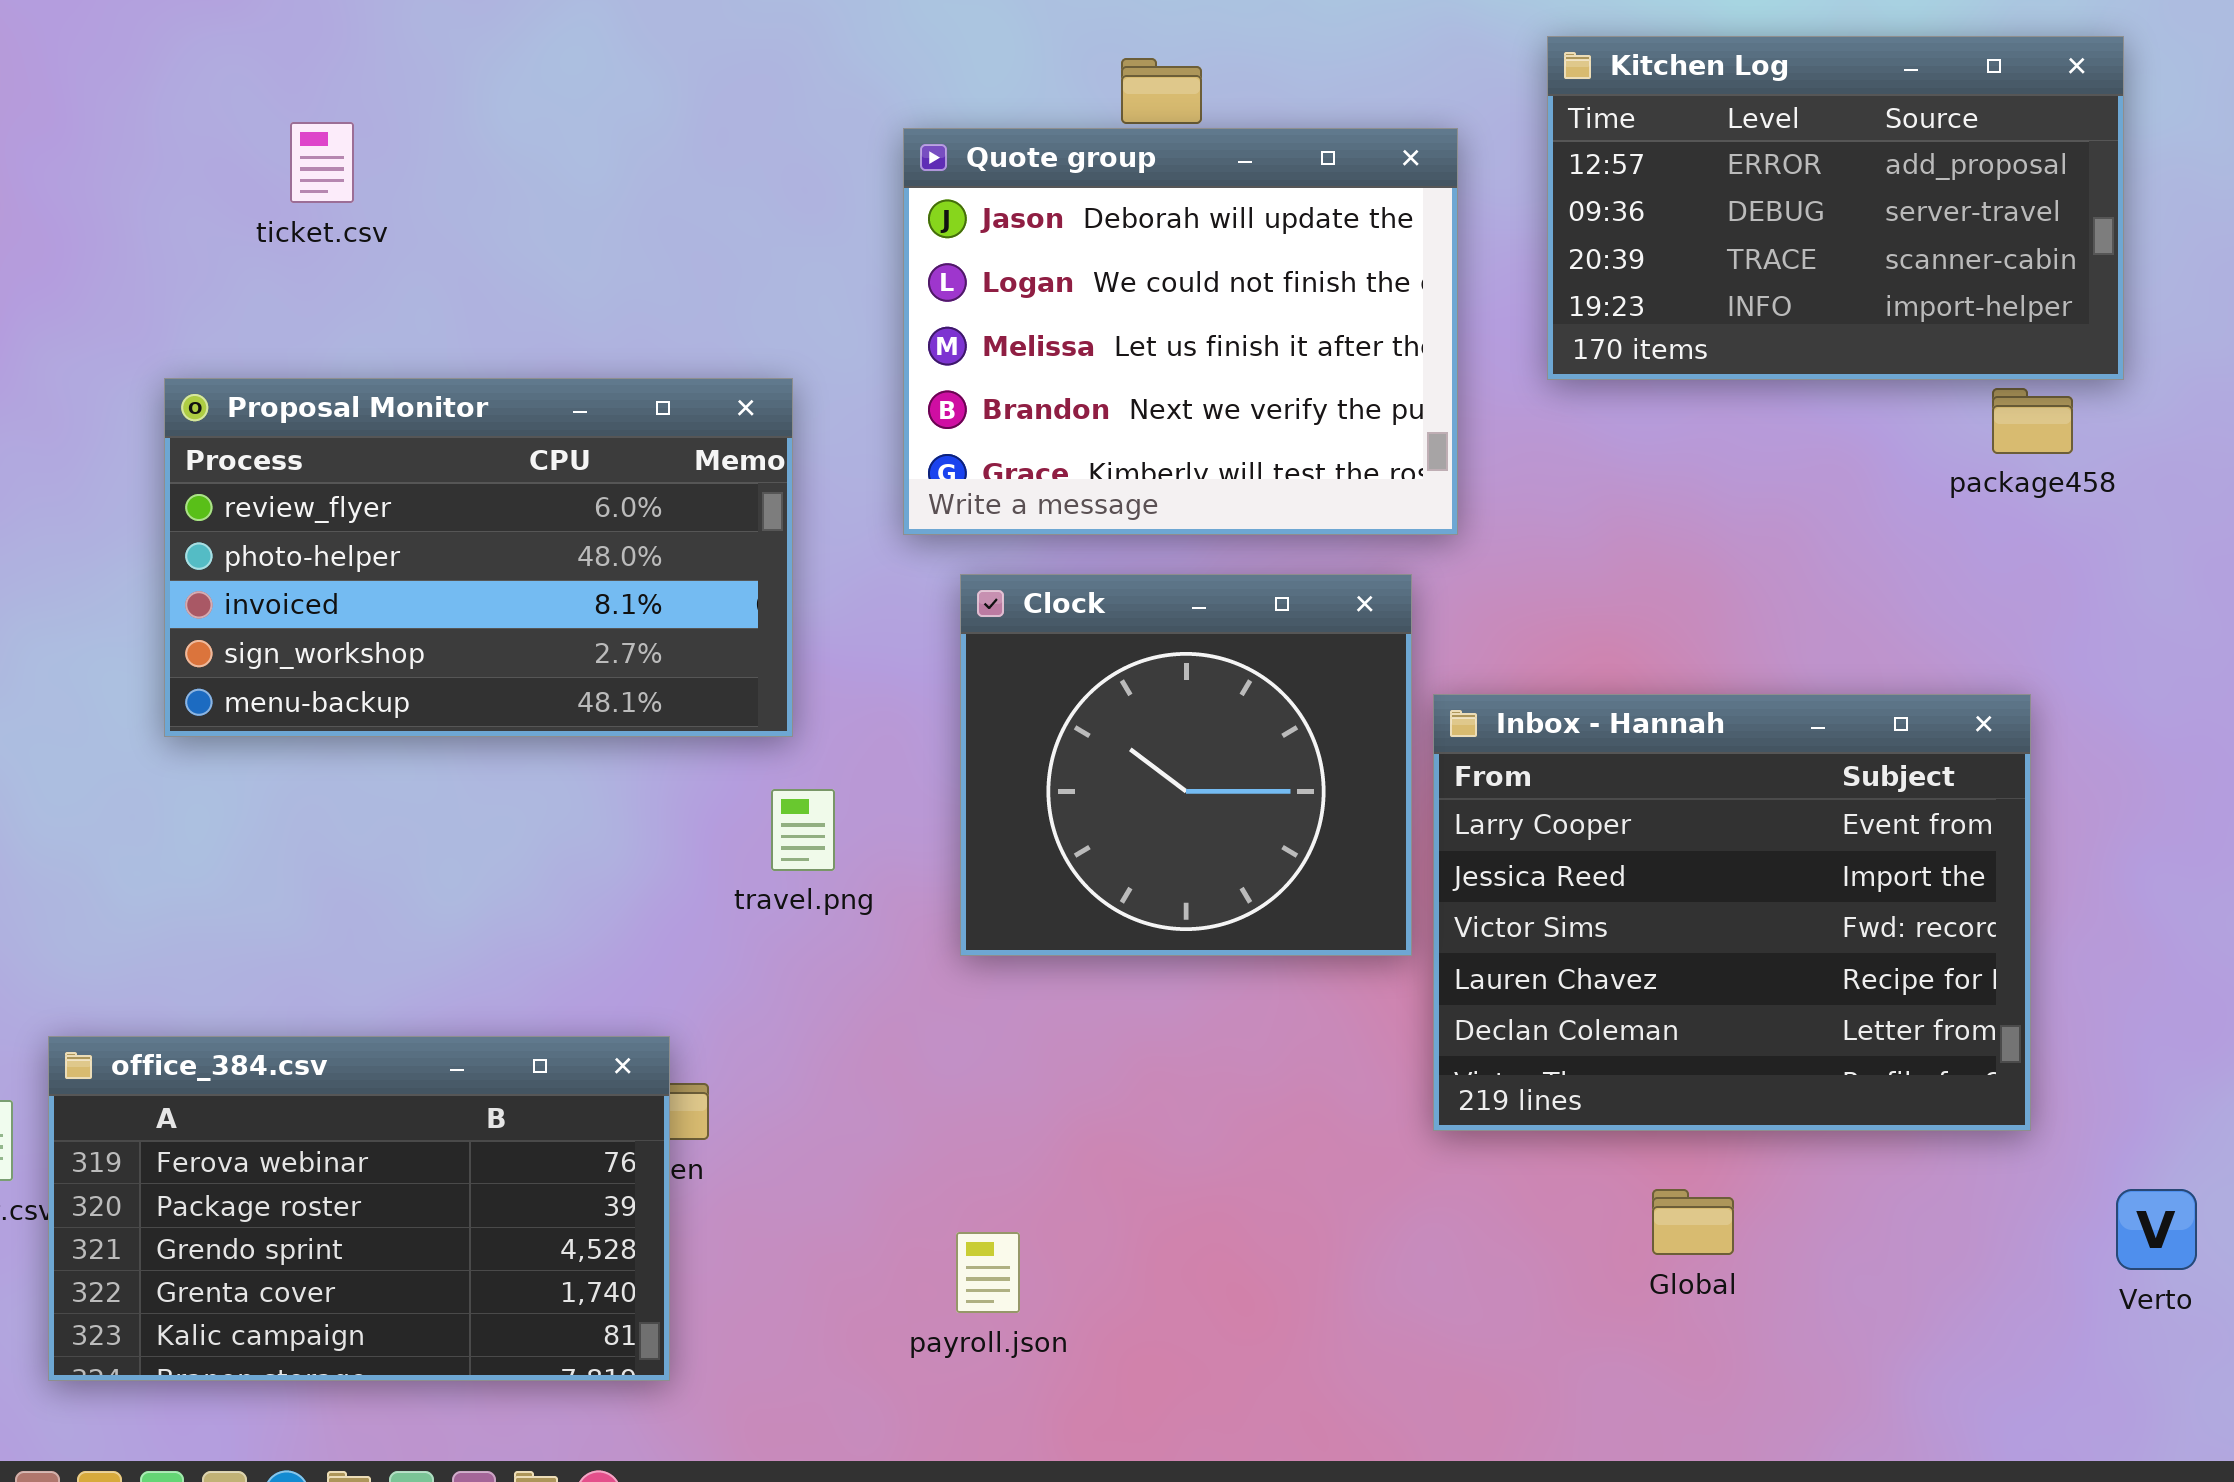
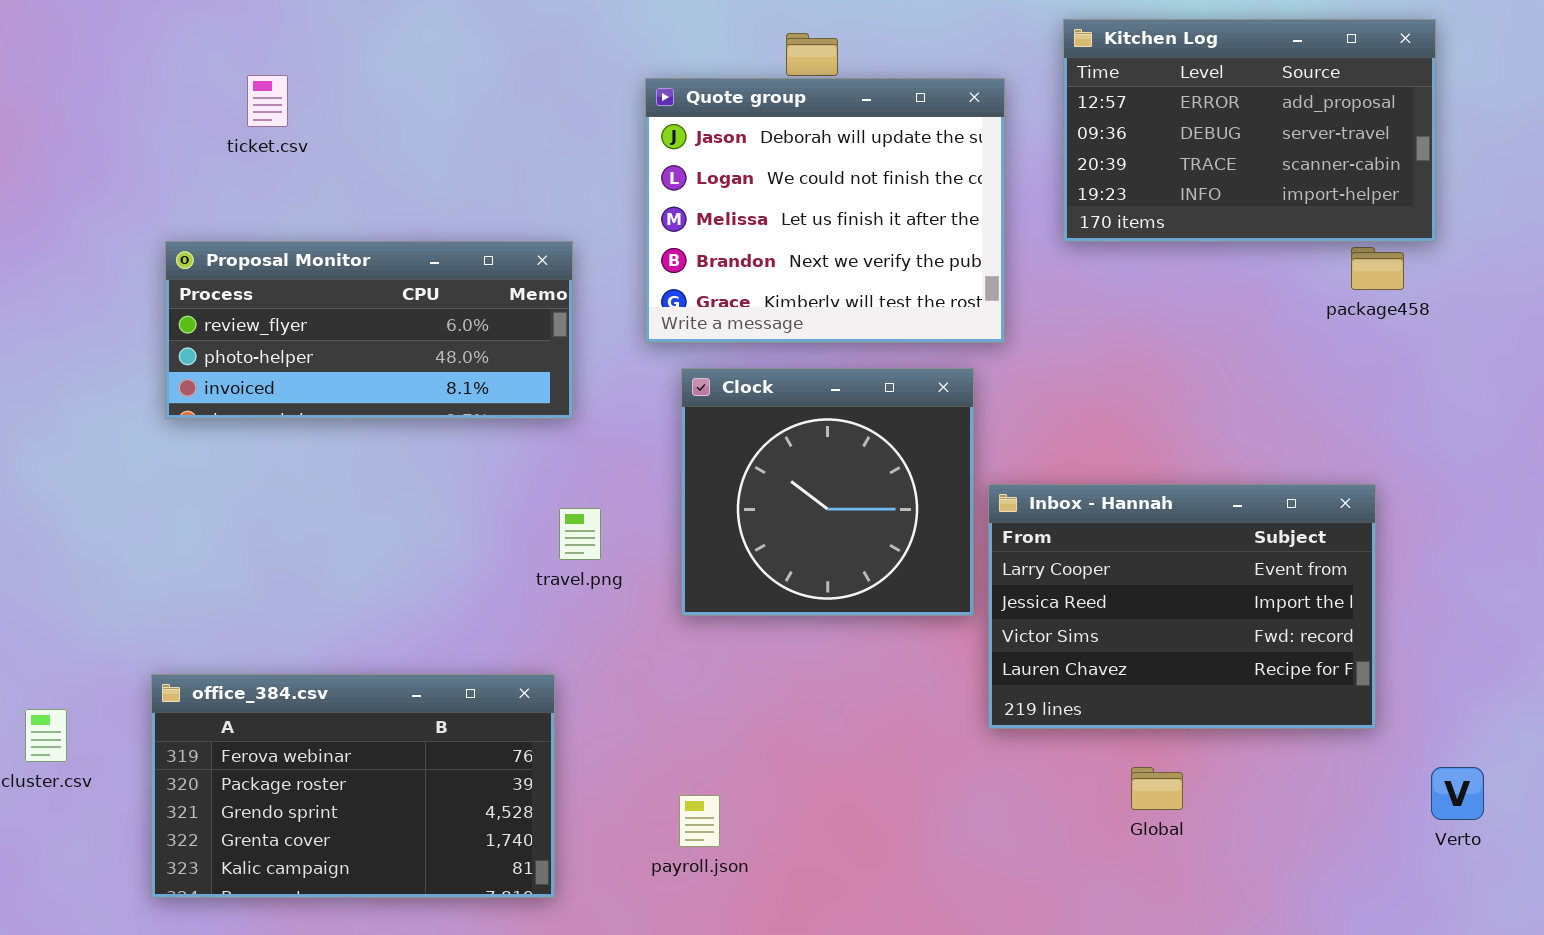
Proposal Monitor: [164,378,793,737] -> [165,241,573,419], resized
Inbox - Hannah: [1433,694,2031,1131] -> [988,484,1376,729], resized
office_384.csv: [48,1036,670,1381] -> [151,674,555,898], moved

